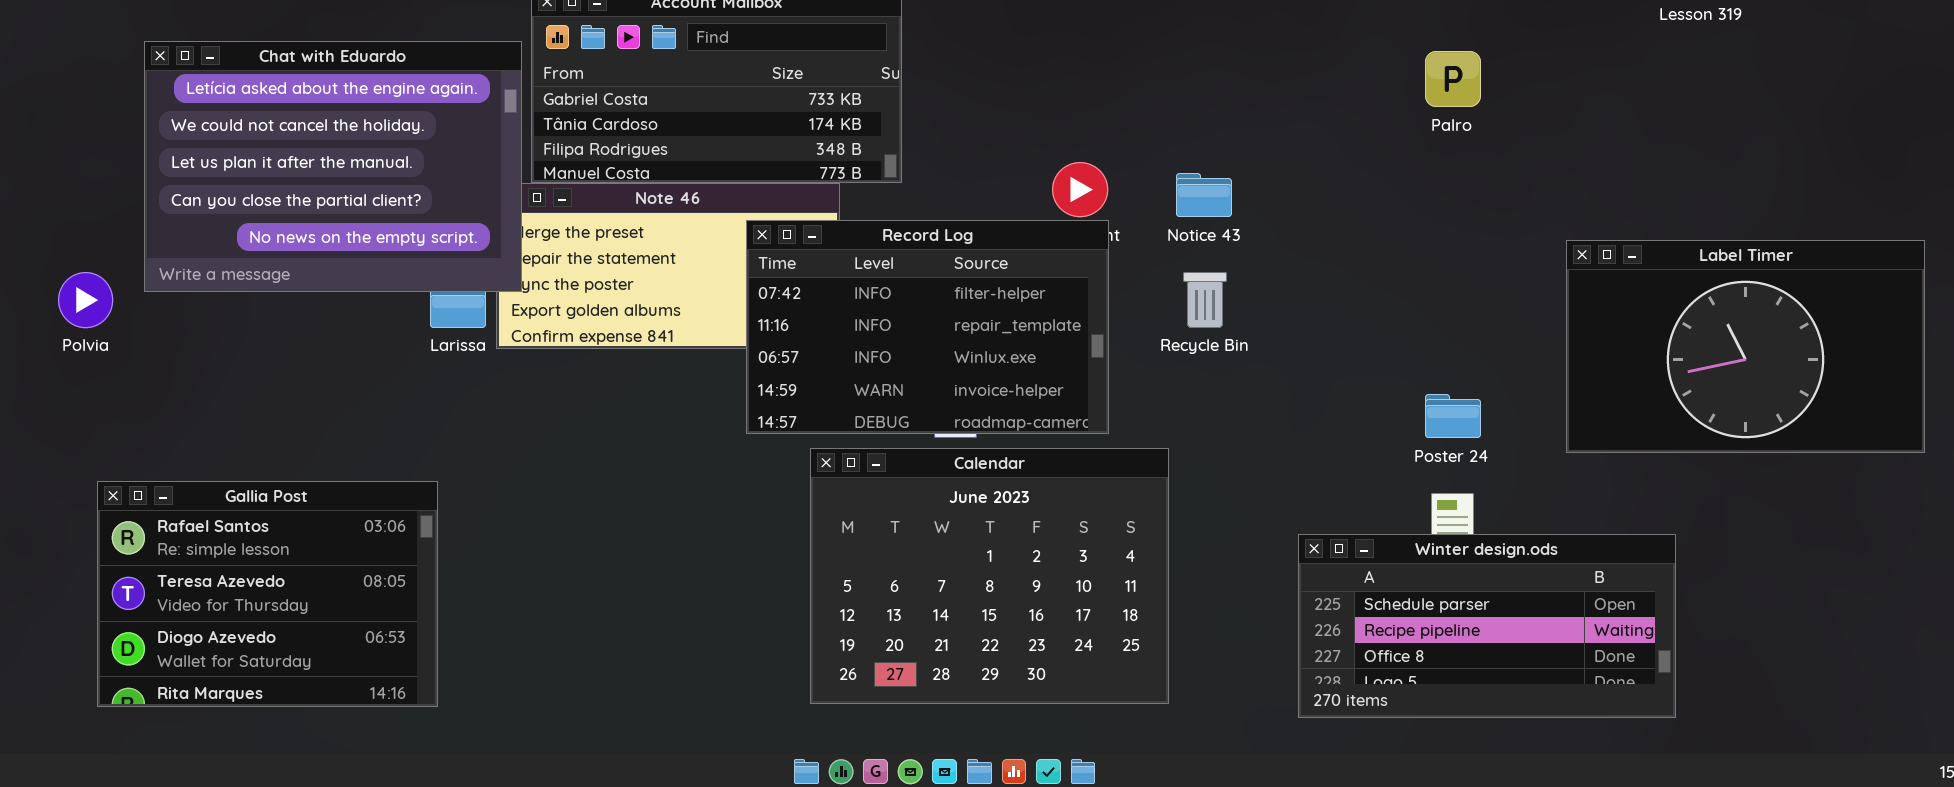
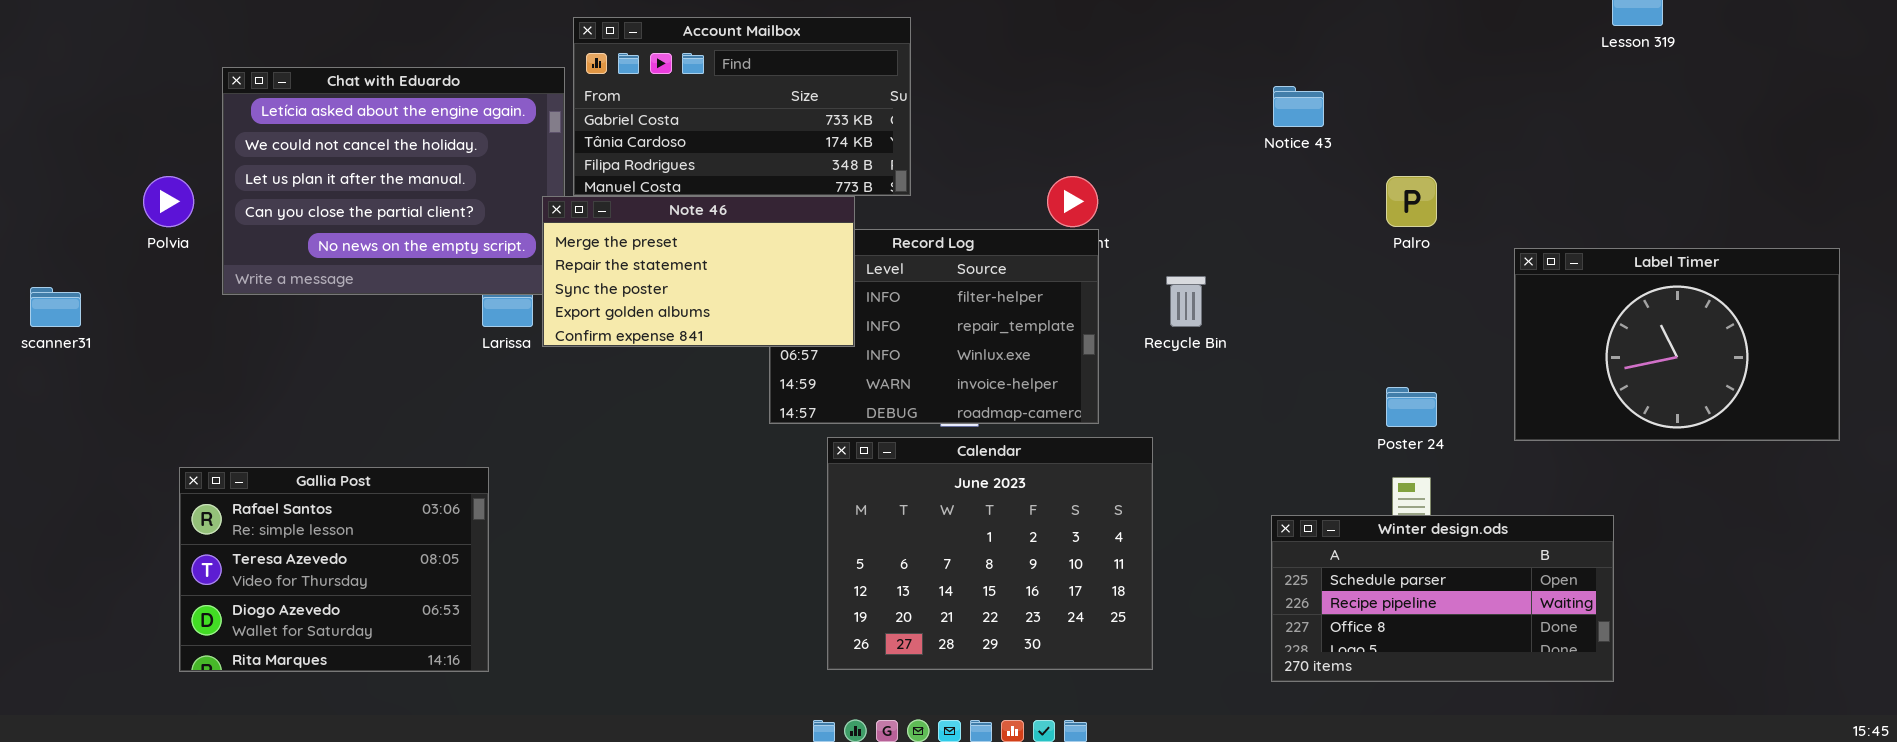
Palro: [1425,51,1481,107] -> [1386,176,1437,227], moved
Notice 43: [1176,173,1232,217] -> [1273,86,1324,127], moved
Note 46: [496,183,840,349] -> [542,196,855,347], raised
Polvia: [58,272,113,328] -> [143,176,194,227], moved

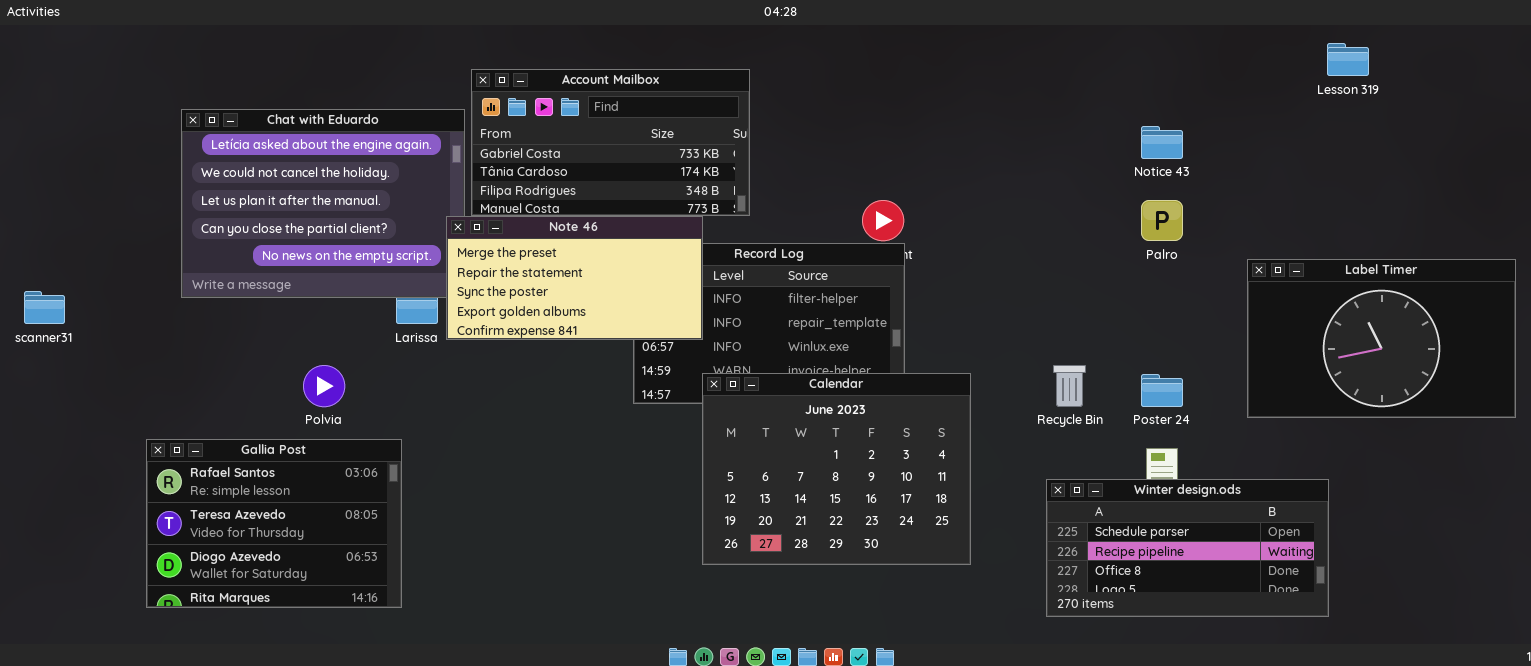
Notice 43: [1273,86,1324,127] -> [1141,126,1183,159], moved
Polvia: [143,176,194,227] -> [303,365,345,407], moved
Recycle Bin: [1166,276,1206,327] -> [1053,365,1086,407], moved
Calendar: [827,437,1153,670] -> [702,373,971,565], moved

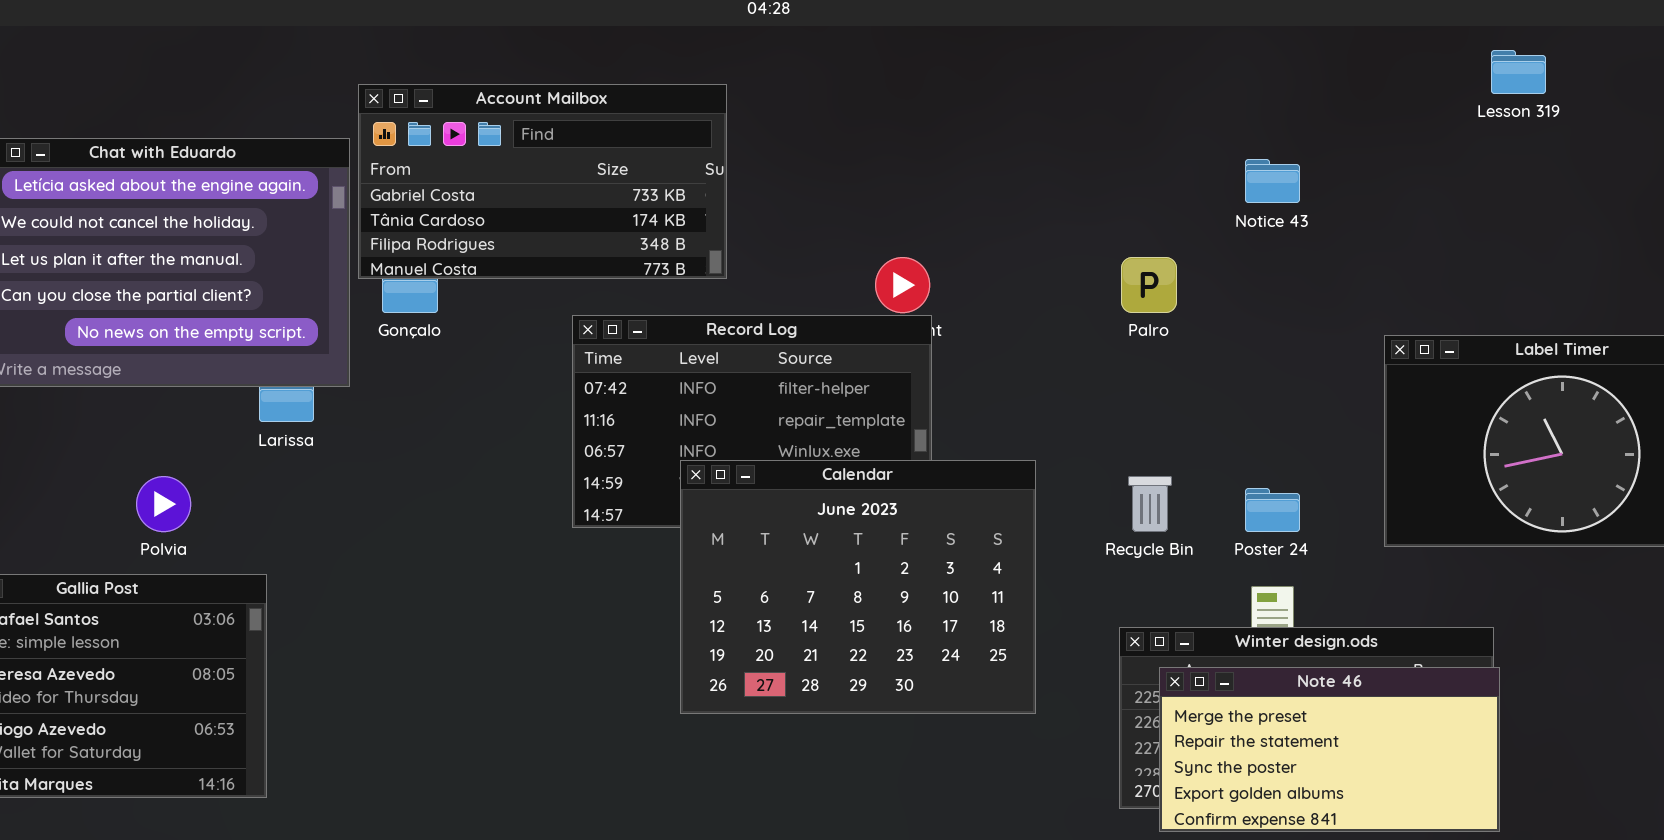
Palro: [1141,200,1183,241] -> [1121,257,1177,313], moved
Note 46: [446,216,703,340] -> [1159,667,1500,832], moved
Calendar: [702,373,971,565] -> [680,460,1036,714], moved

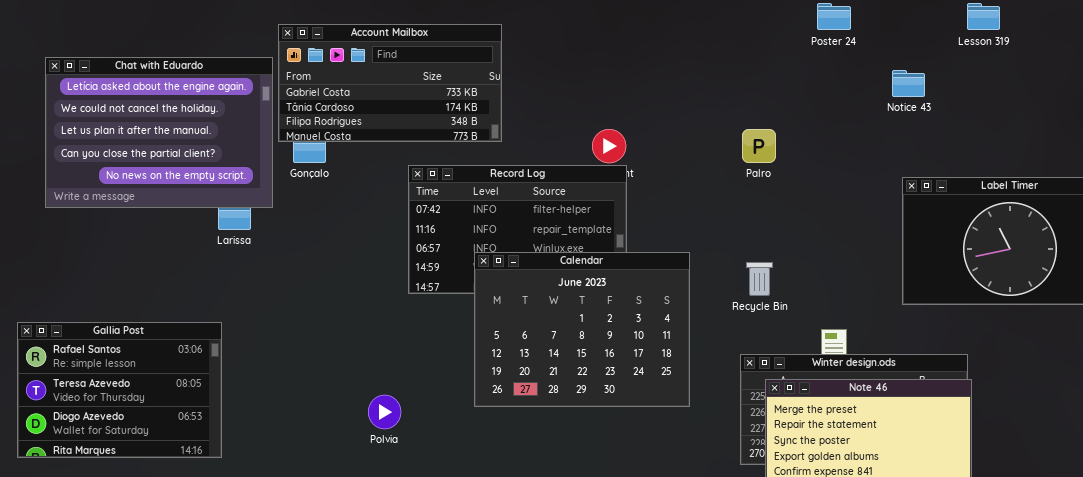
Notice 43: [1245,159,1300,203] -> [892,70,925,97], moved
Polvia: [136,476,191,532] -> [368,395,401,429], moved
Poster 24: [1245,488,1300,532] -> [817,3,851,30], moved

